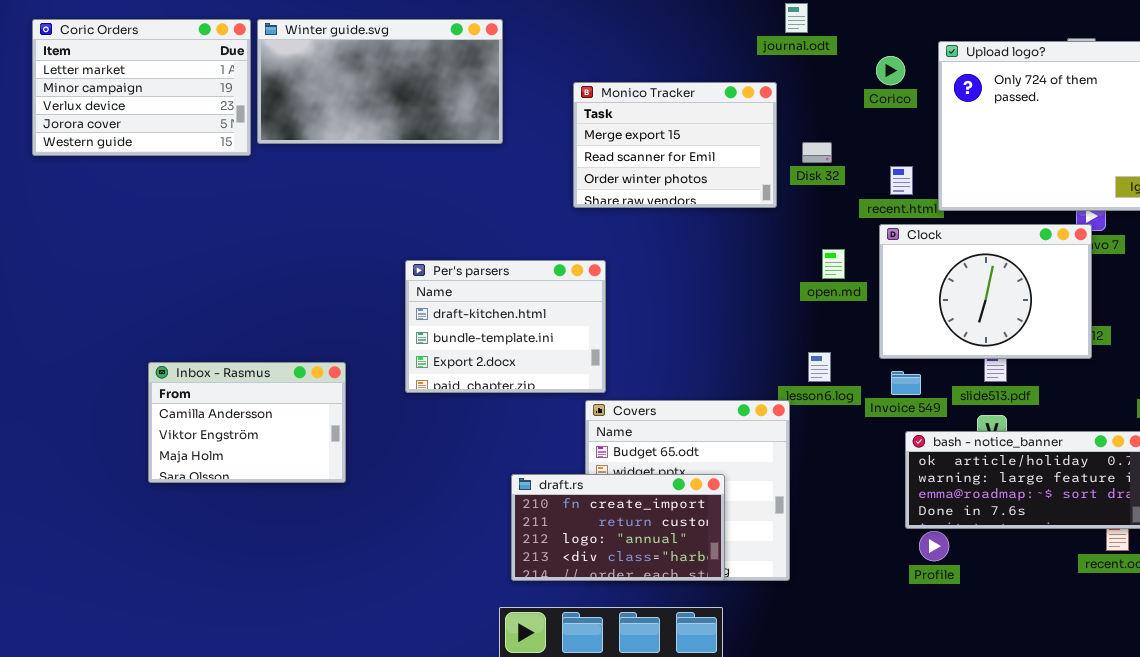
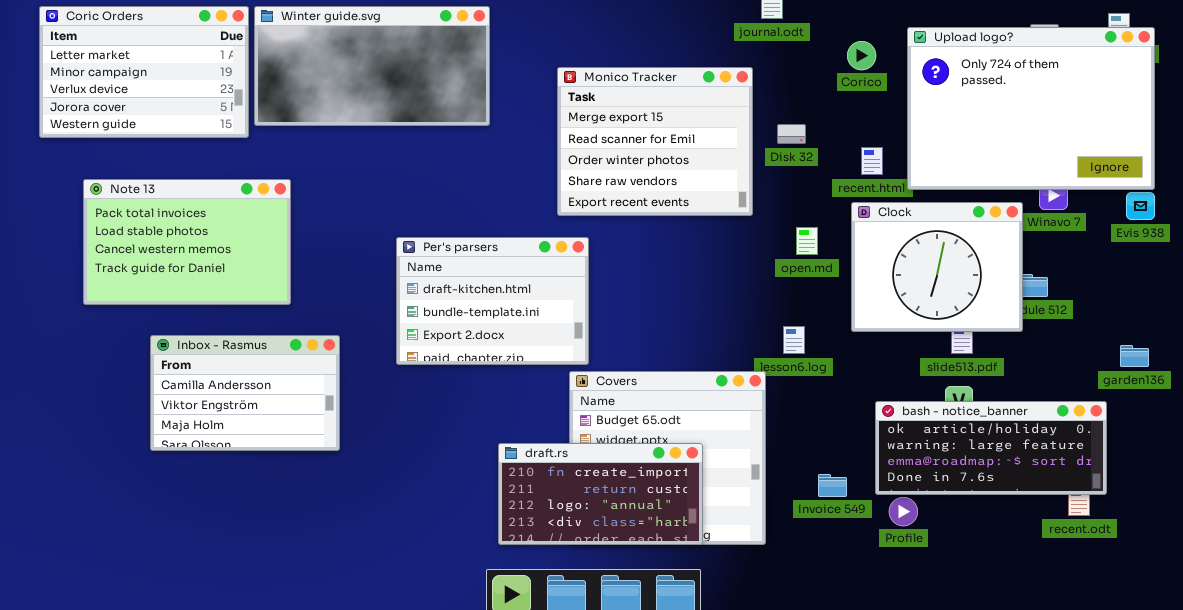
Monico Tracker: [573,82,777,208] -> [557,67,753,216], resized
Note 13: none -> [83,179,291,305], opened
Clock: [879,224,1092,359] -> [851,202,1023,332], resized
Invoice 549: [891,371,921,395] -> [818,474,847,497], moved

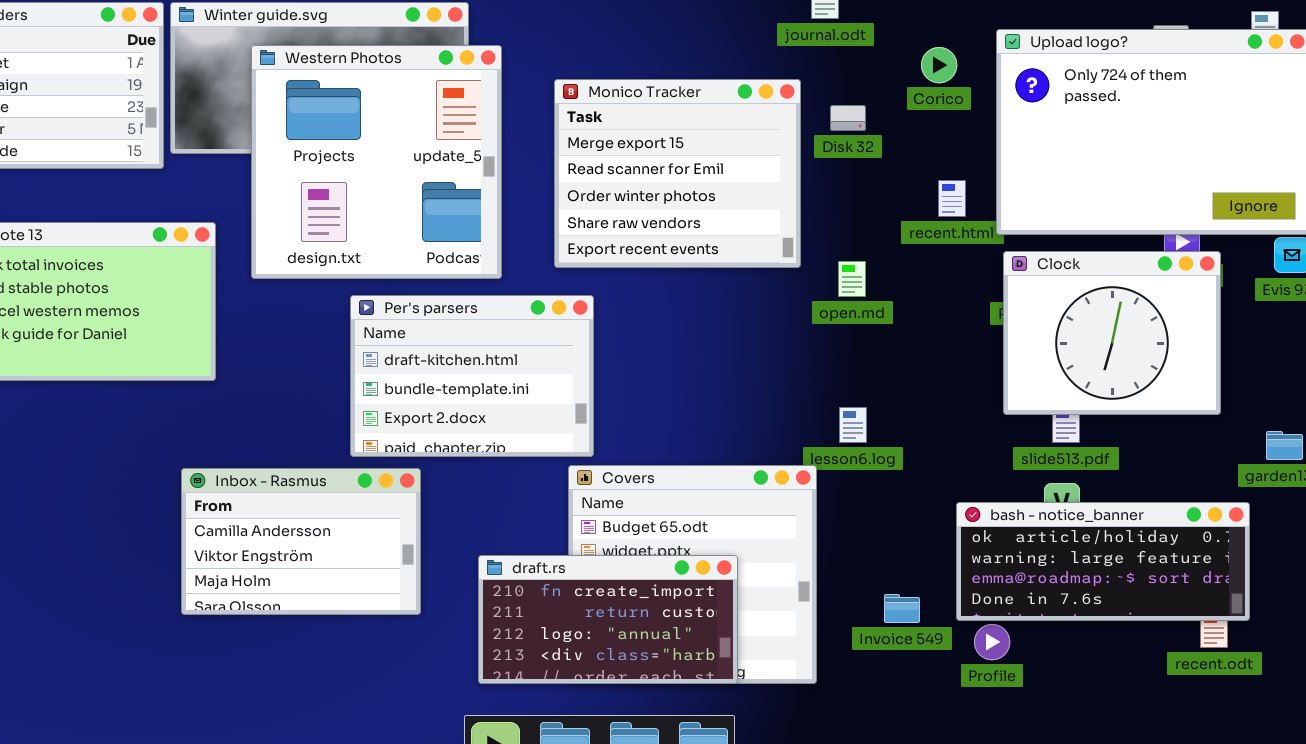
Western Photos: none -> [251,45,502,279], opened
Disk 32: [777,124,806,144] -> [830,105,866,131], moved
Clock: [851,202,1023,332] -> [1003,251,1221,415], moved
open.md: [796,227,818,255] -> [838,261,866,297], moved
Inbox - Rasmus: [150,335,340,451] -> [181,468,421,615], moved

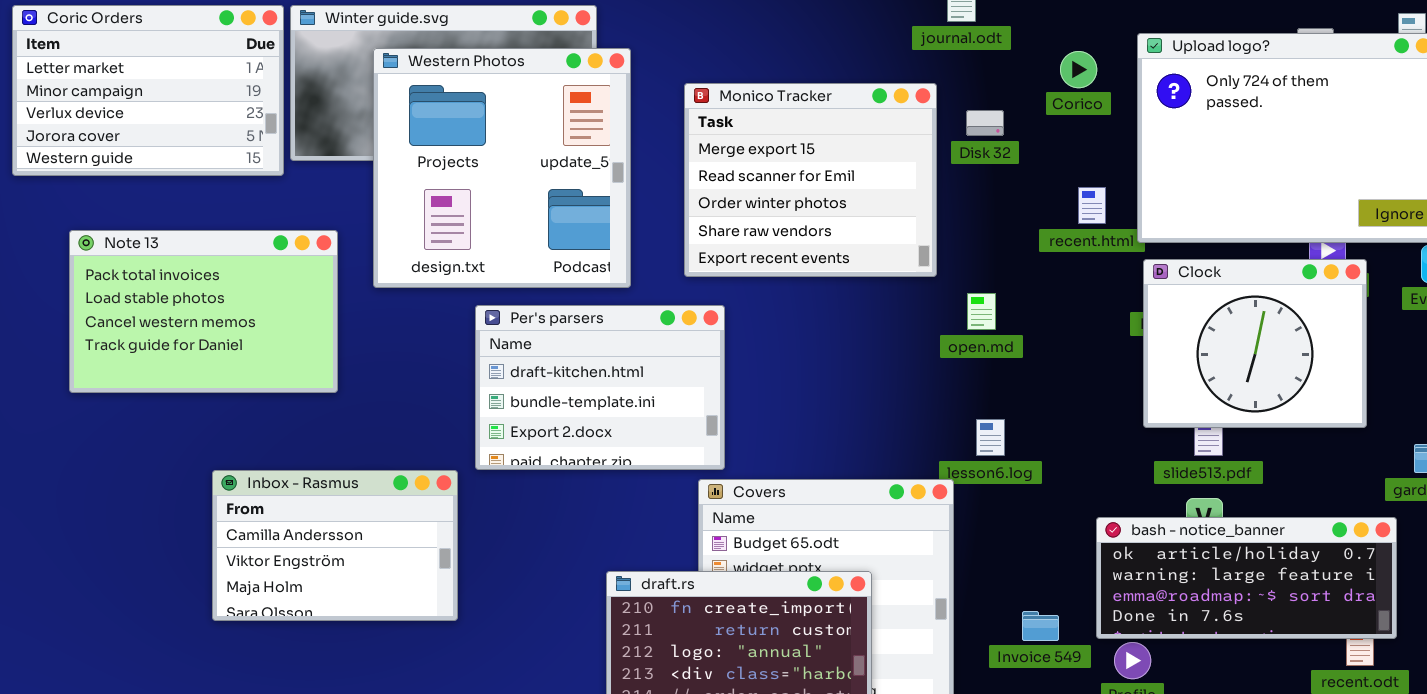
open.md: [838,261,866,297] -> [967,293,996,330], moved
Inbox - Rasmus: [181,468,421,615] -> [212,470,458,621], moved

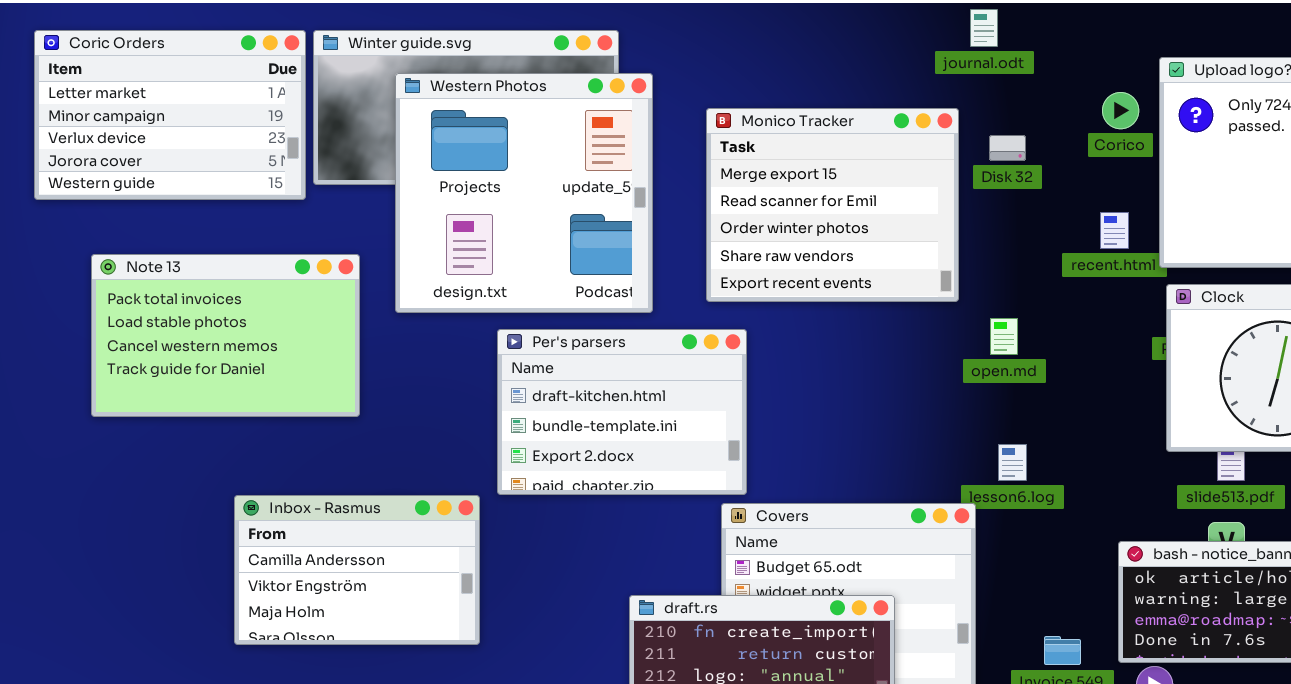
Corico: [1060,51,1097,88] -> [1102,92,1139,129], moved

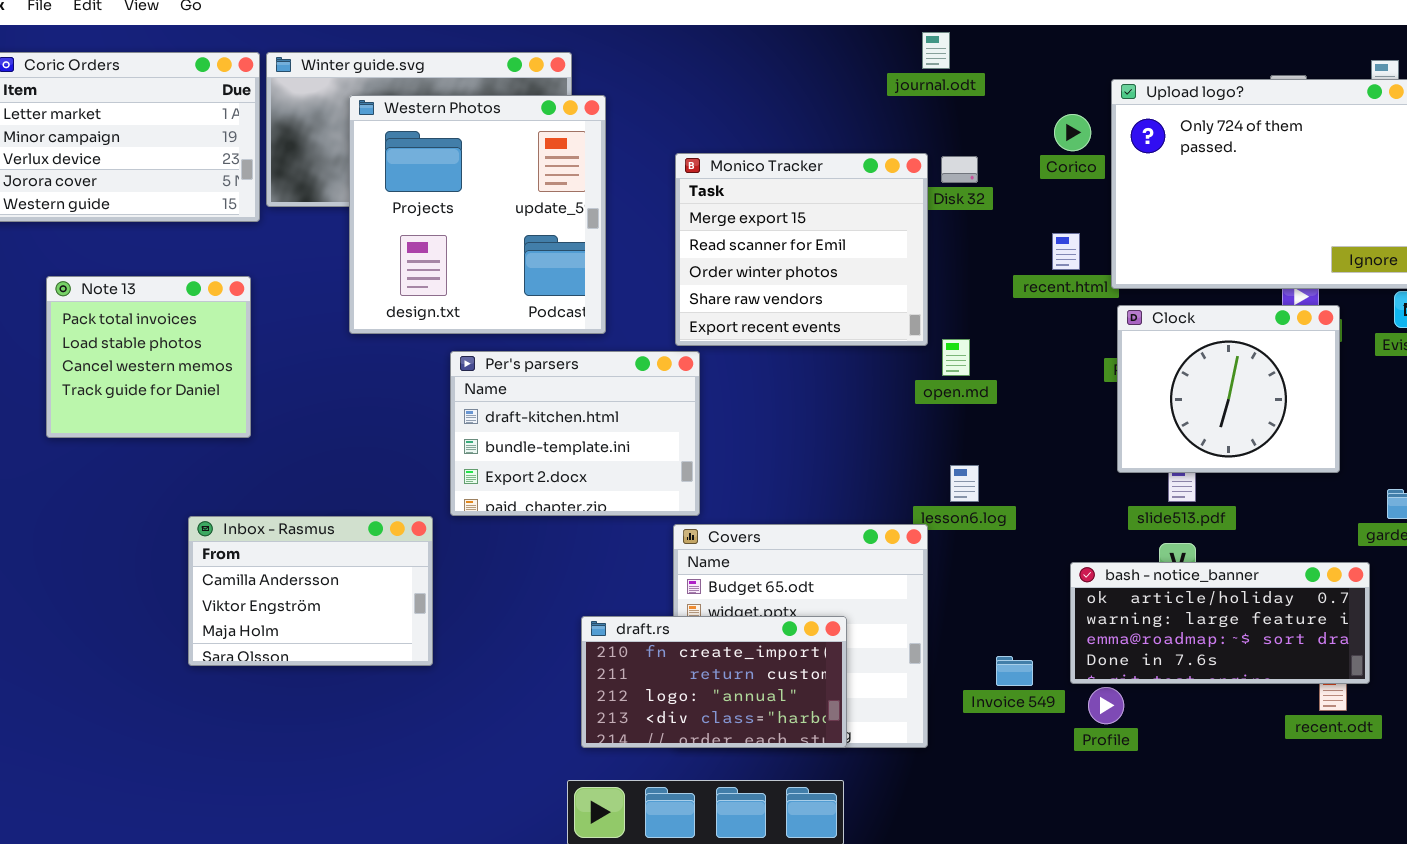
Monico Tracker: [706,108,959,302] -> [675,153,928,346], moved
Note 13: [91,254,360,417] -> [46,276,251,438], resized

